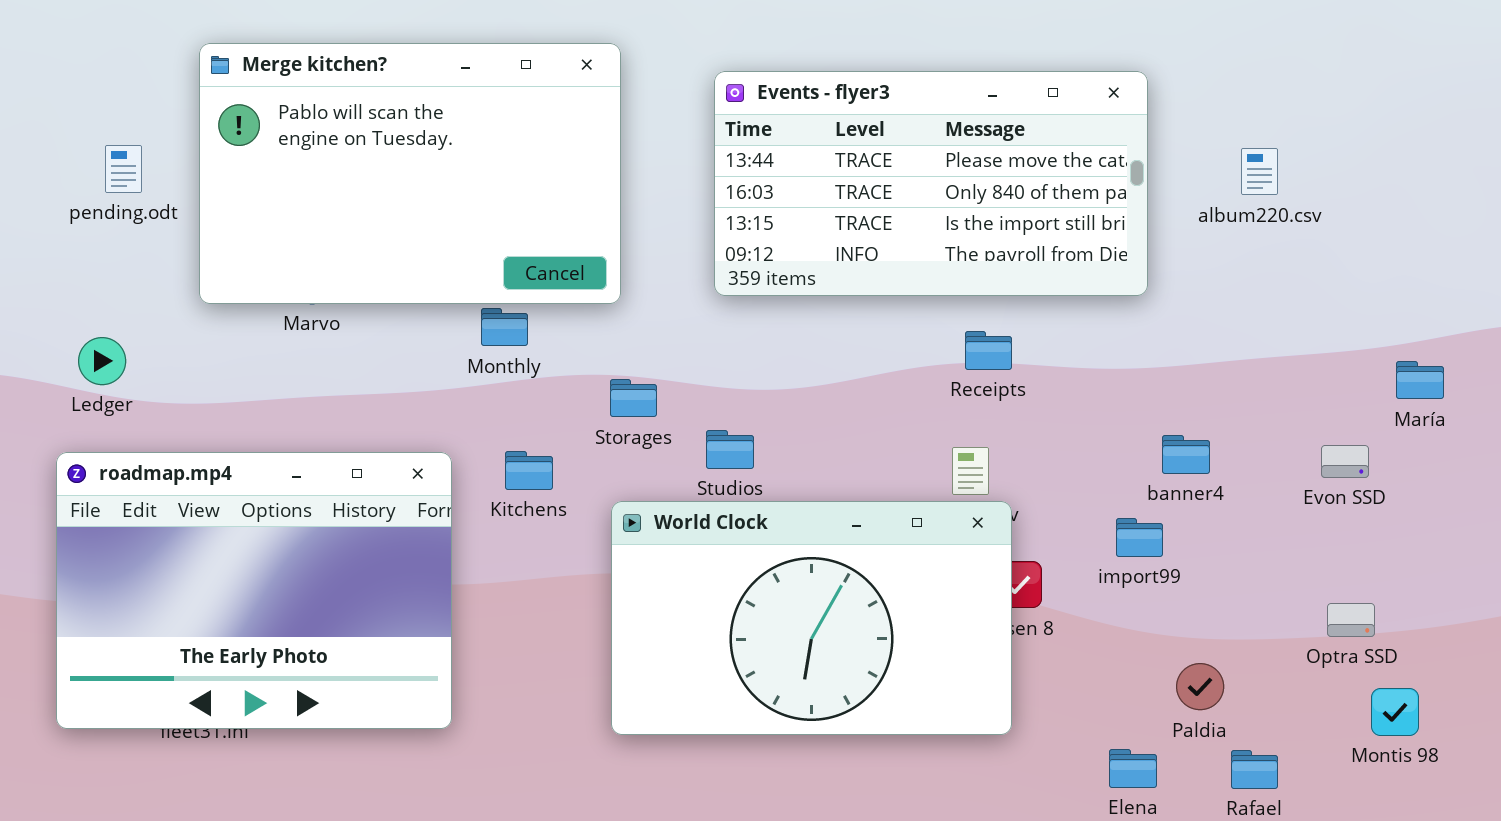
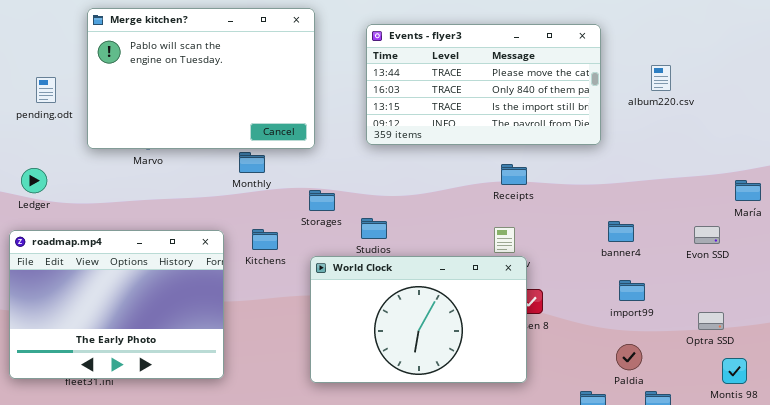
pending.odt: [105,145,142,193] -> [36,77,56,103], moved
import99: [1116,518,1163,557] -> [619,280,645,301], moved

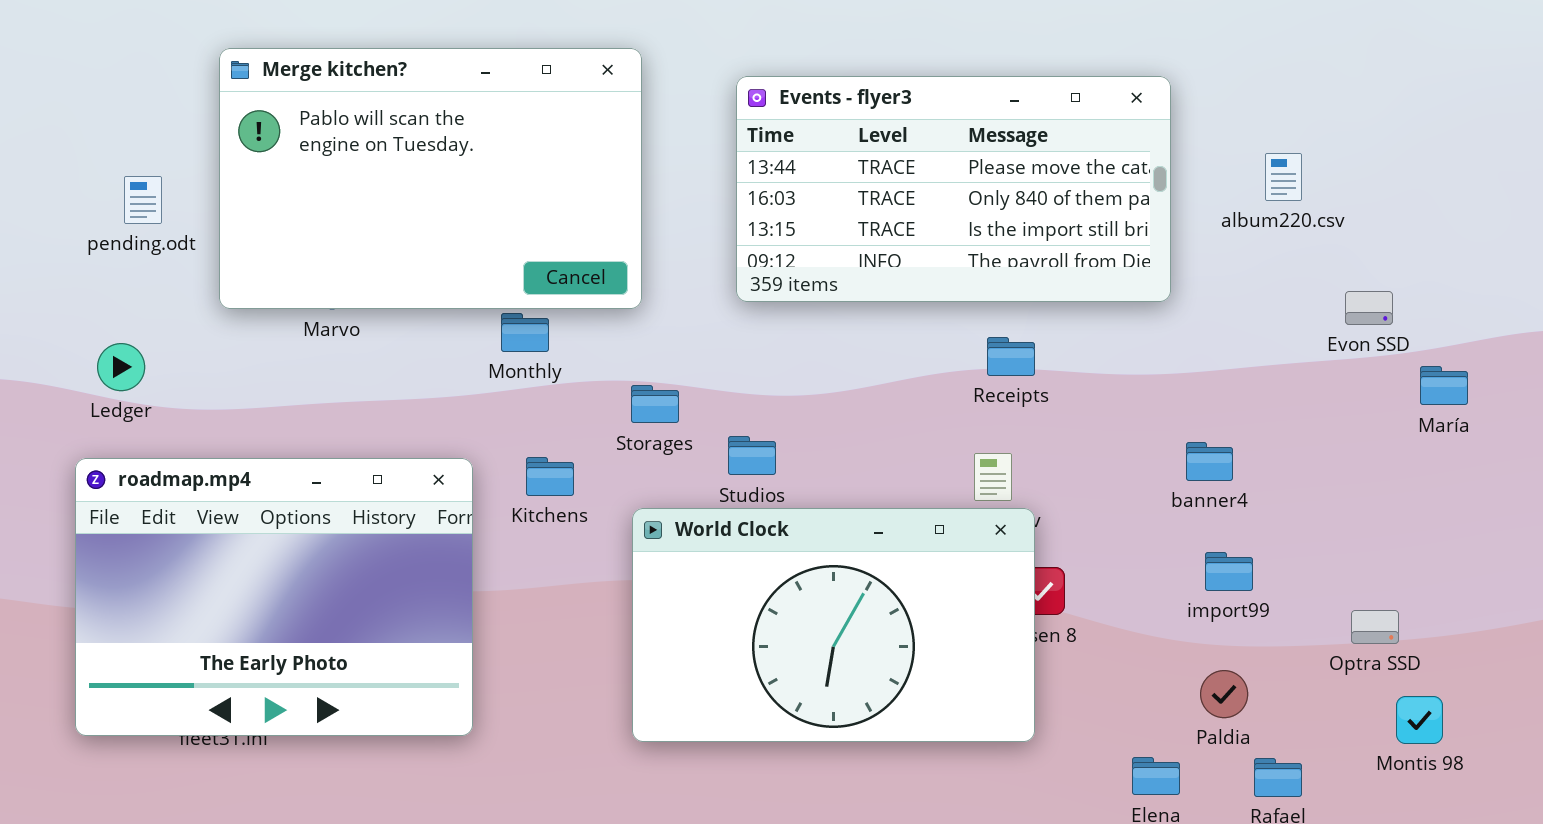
Evon SSD: [694,226,720,244] -> [1345,291,1393,325], moved

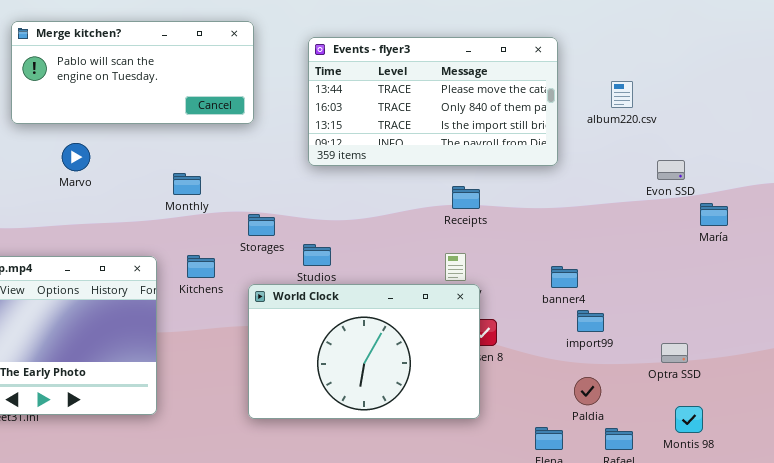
Merge kitchen?: [219,48,642,309] -> [11,21,254,124], resized
banner4: [1186,442,1233,481] -> [551,266,578,288], moved
Montis 98: [1396,696,1443,744] -> [675,406,703,433], moved

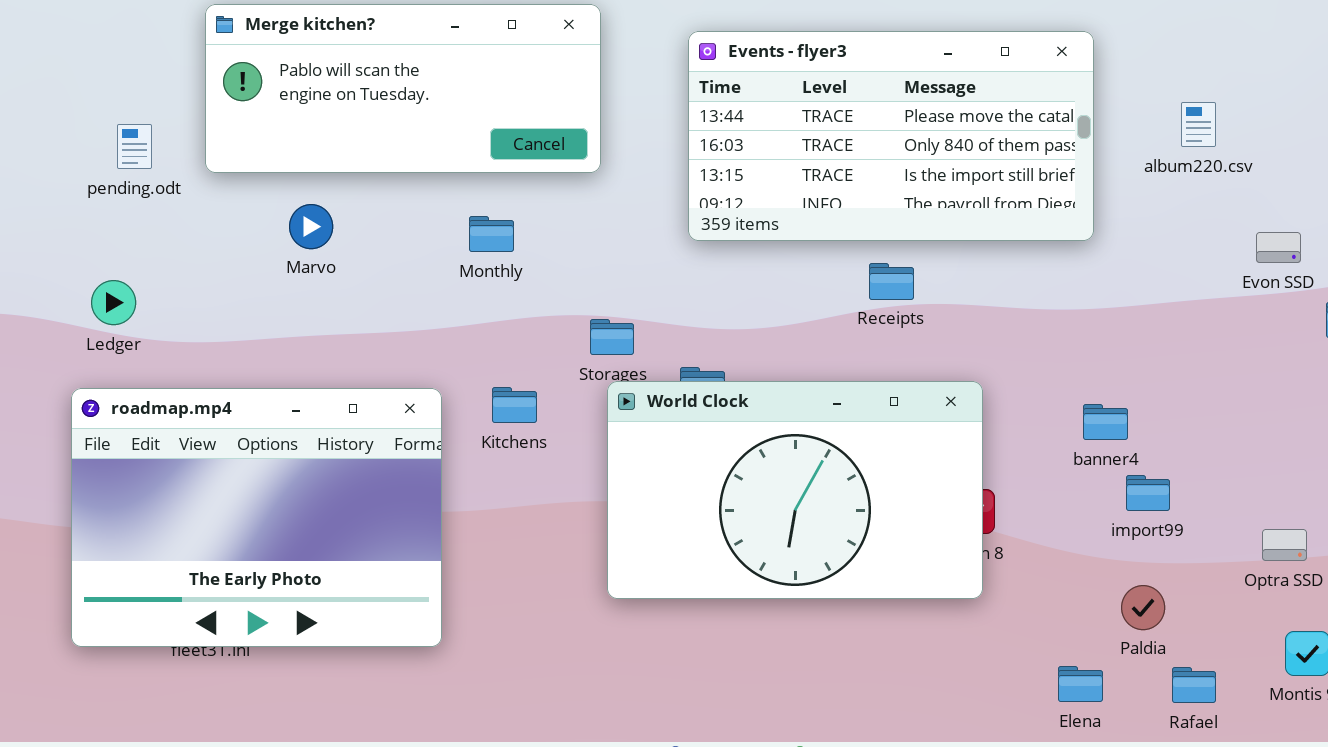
Monthly: [173,173,201,195] -> [469,216,514,252], moved
Receipts: [452,186,480,209] -> [869,263,914,300], moved
World Clock: [248,284,480,419] -> [607,381,983,599], moved

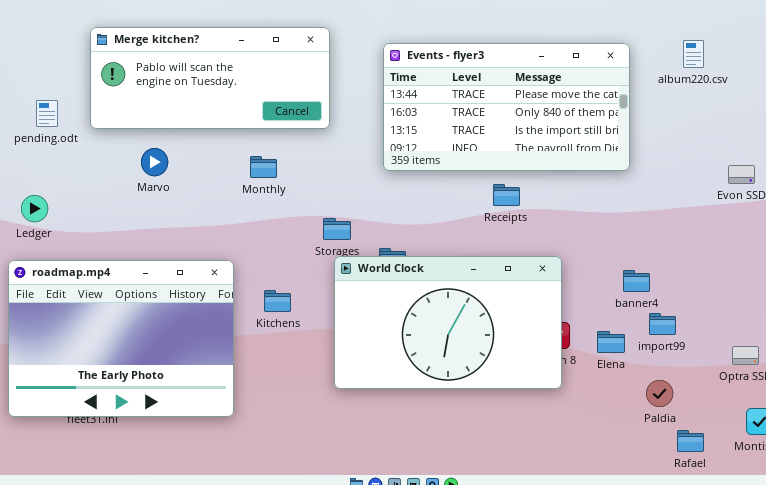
album220.csv: [1181,102,1216,147] -> [683,40,704,68], moved
Kitchens: [492,387,537,423] -> [264,290,291,312], moved
Elena: [1058,666,1103,702] -> [597,331,625,353], moved

